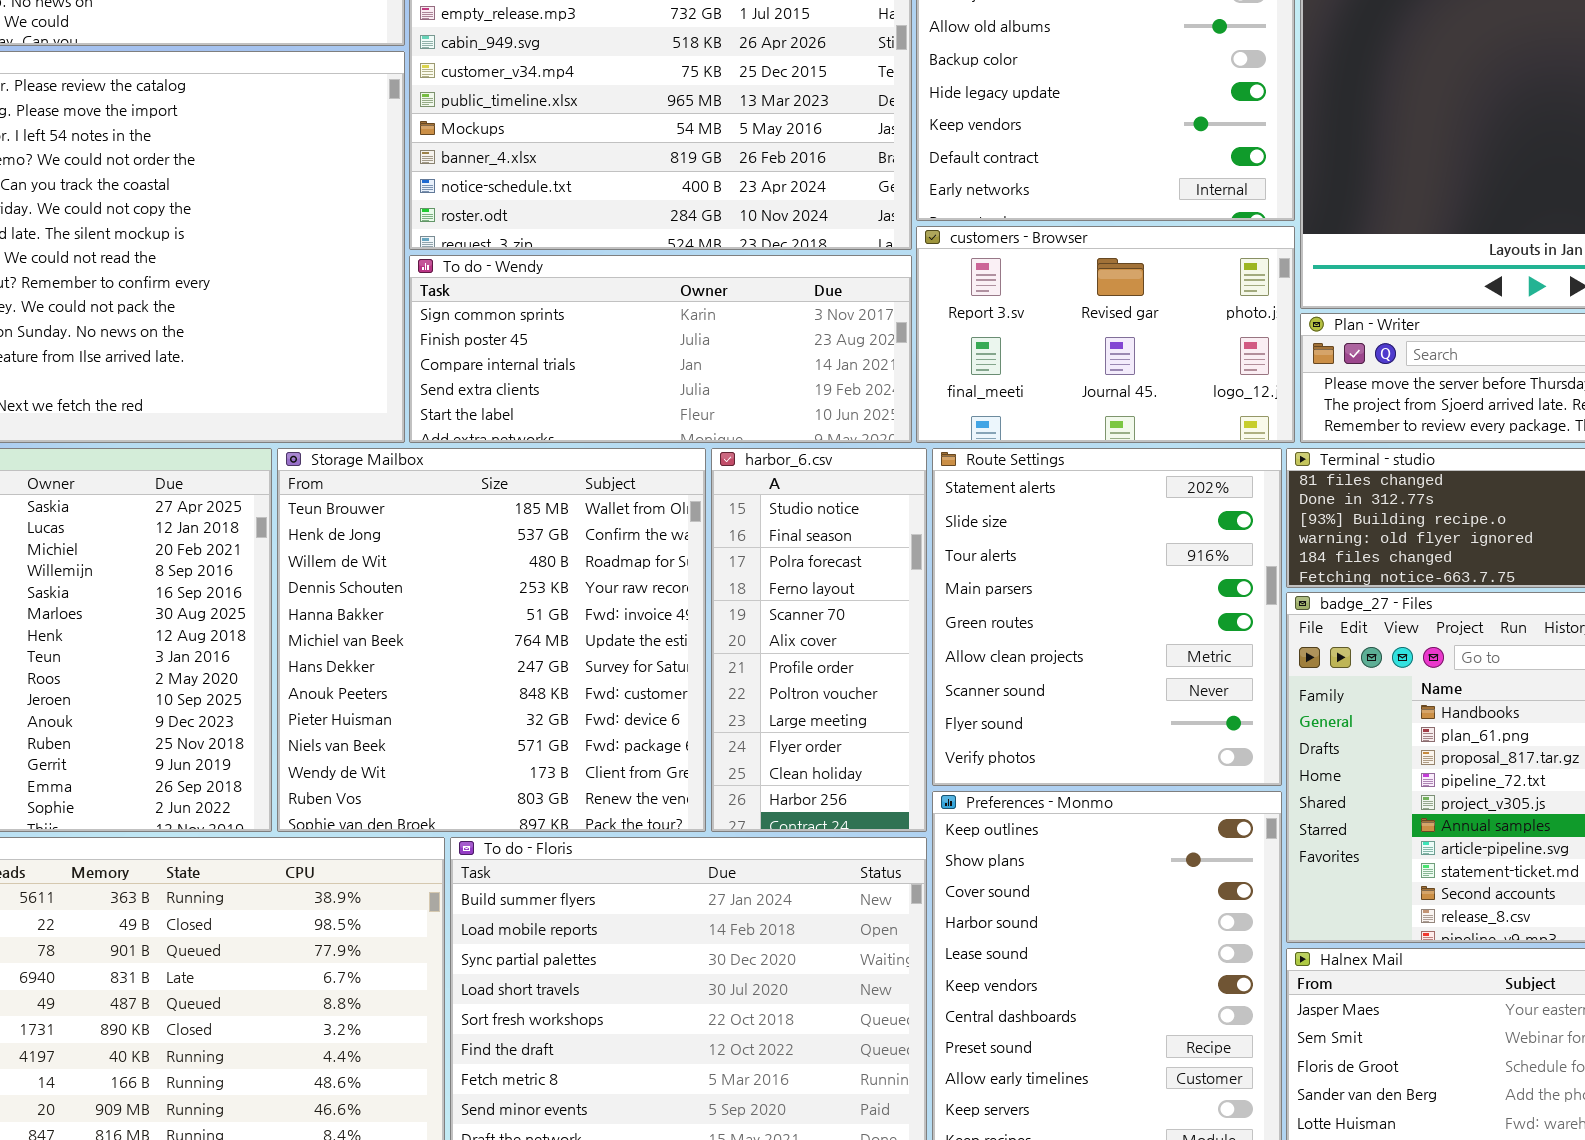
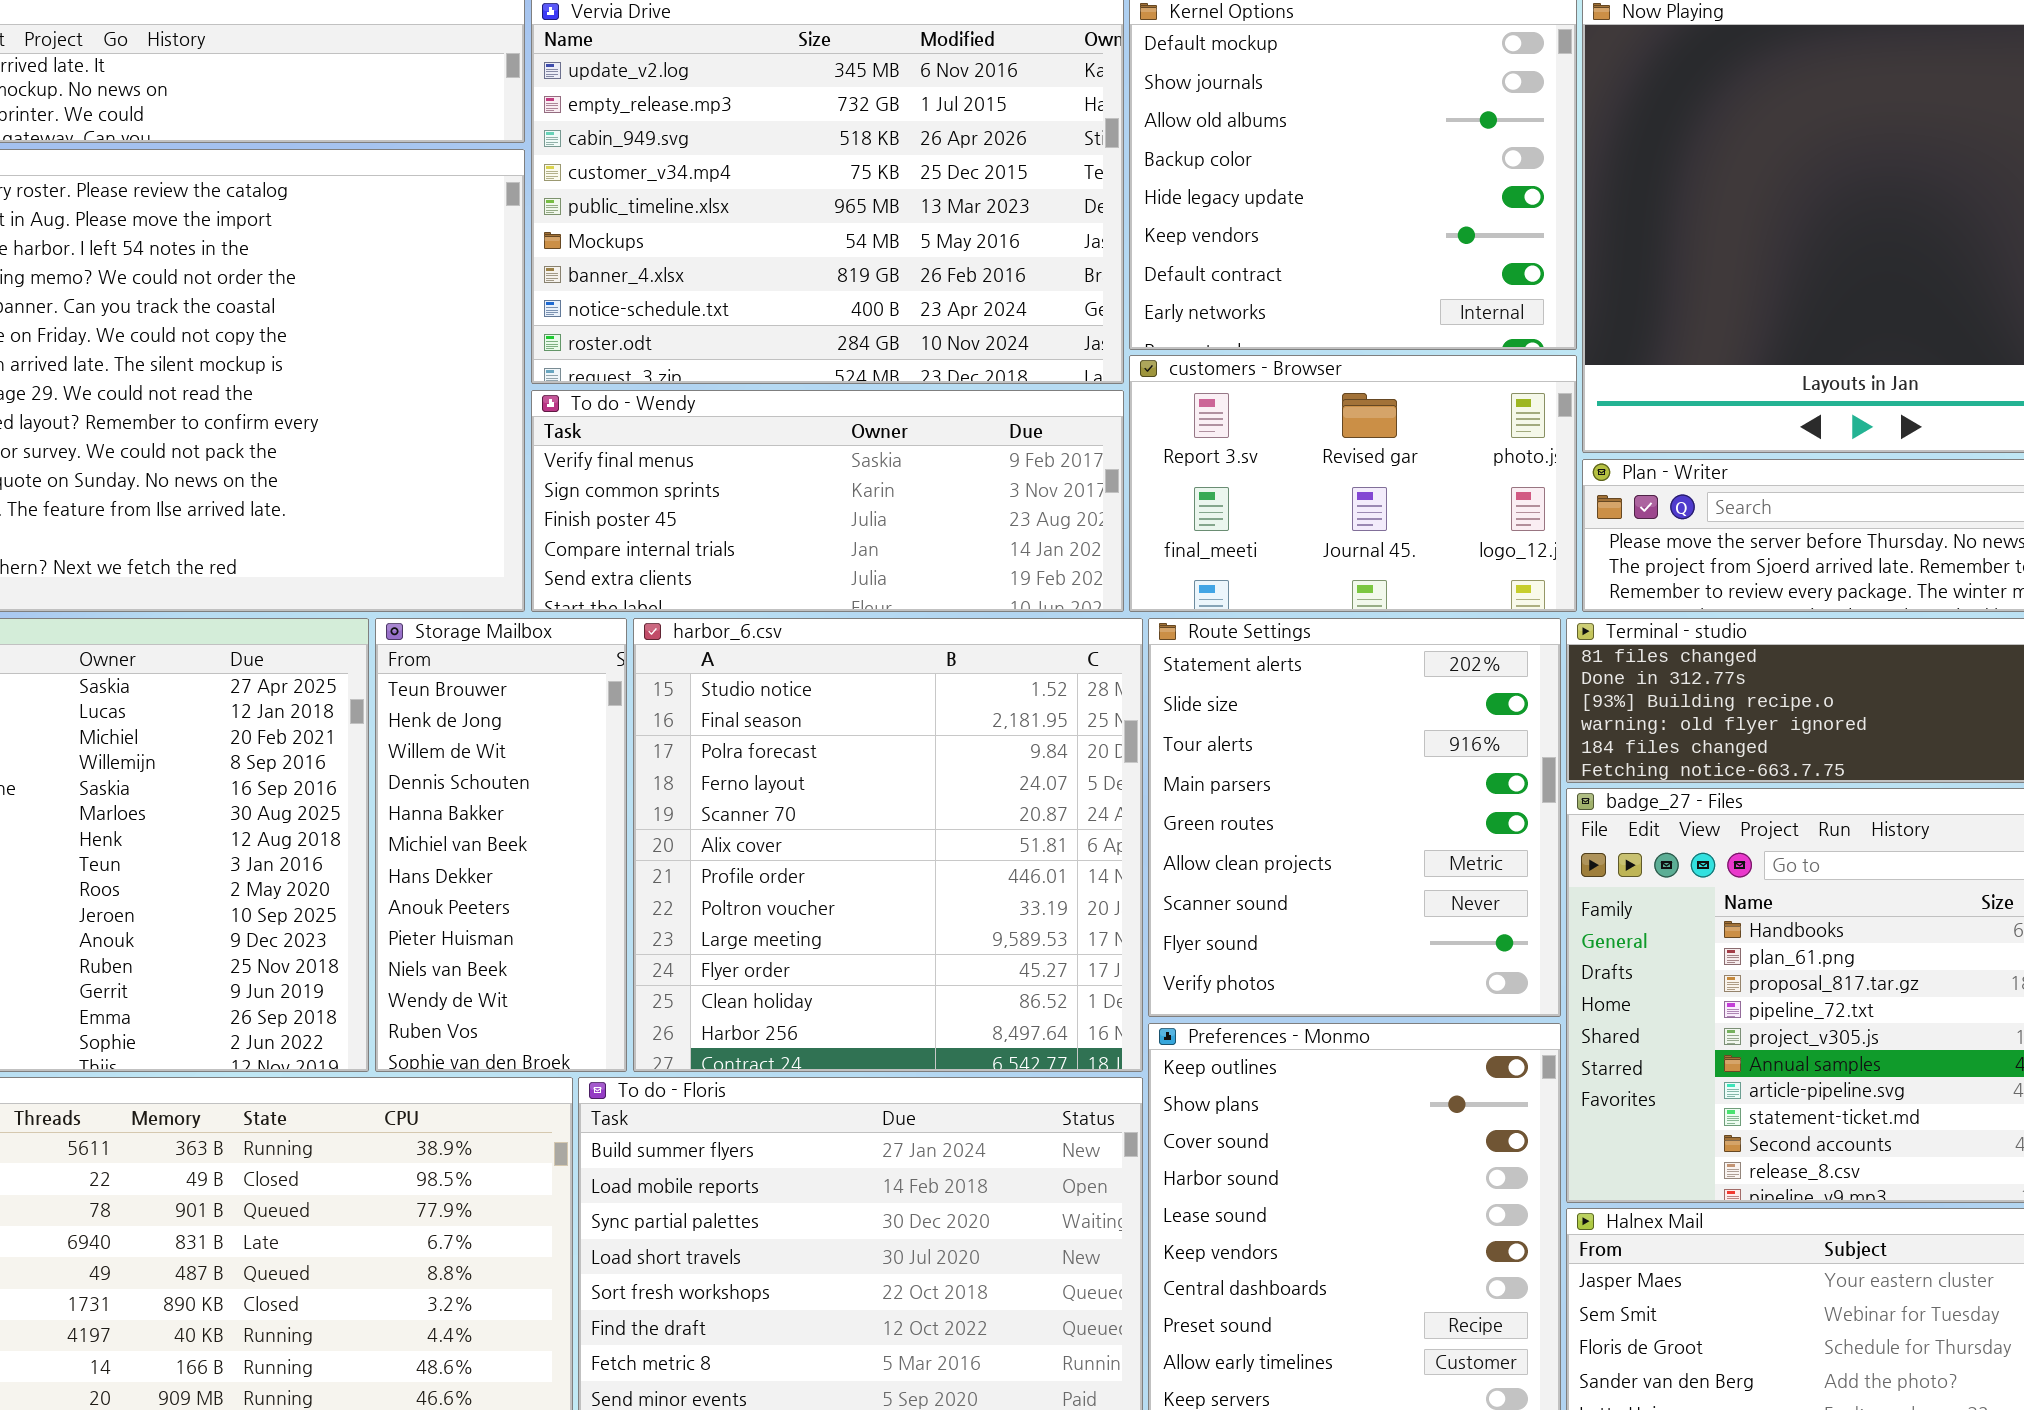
To do - Wendy: [409,255,912,443] -> [531,390,1124,612], scrolled up 1 row
Storage Mailbox: [277,448,706,832] -> [375,618,627,1072], resized
harbor_6.csv: [711,448,927,832] -> [633,618,1143,1072], resized

